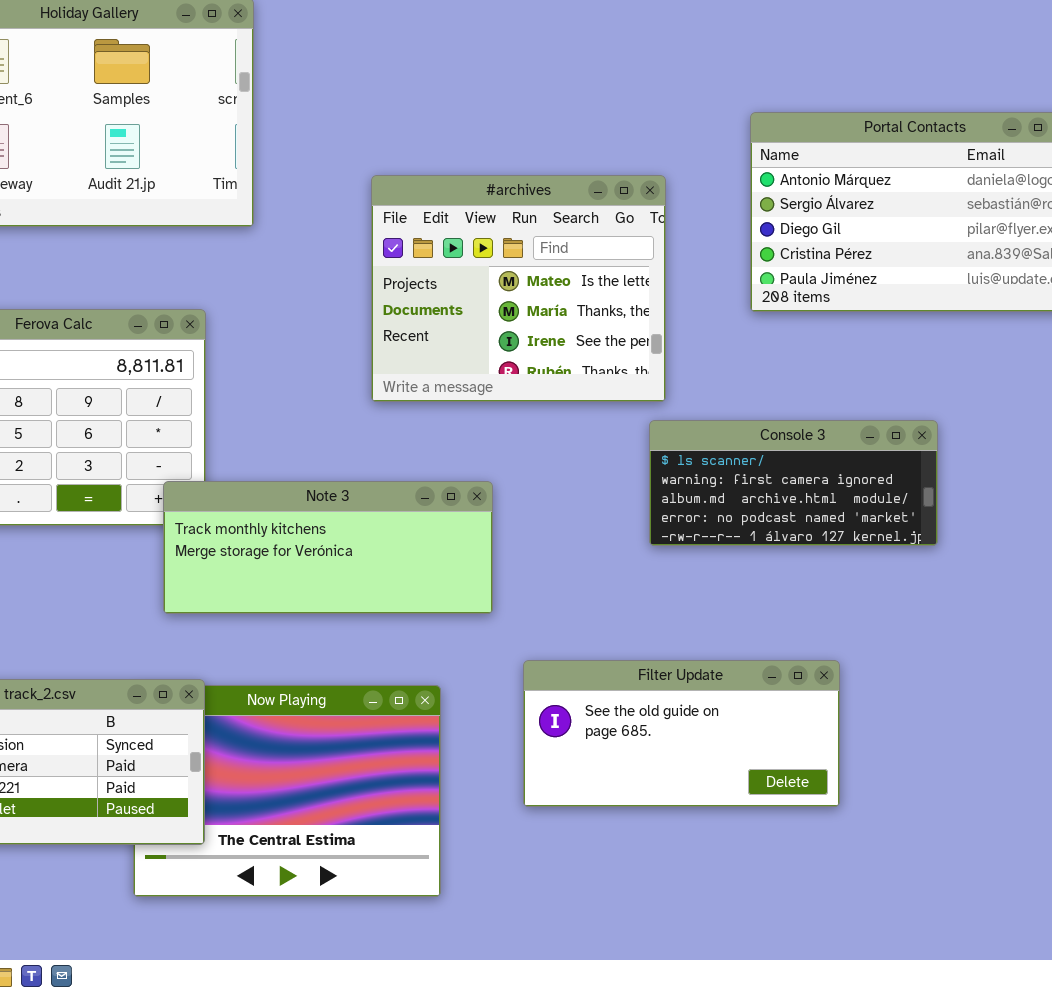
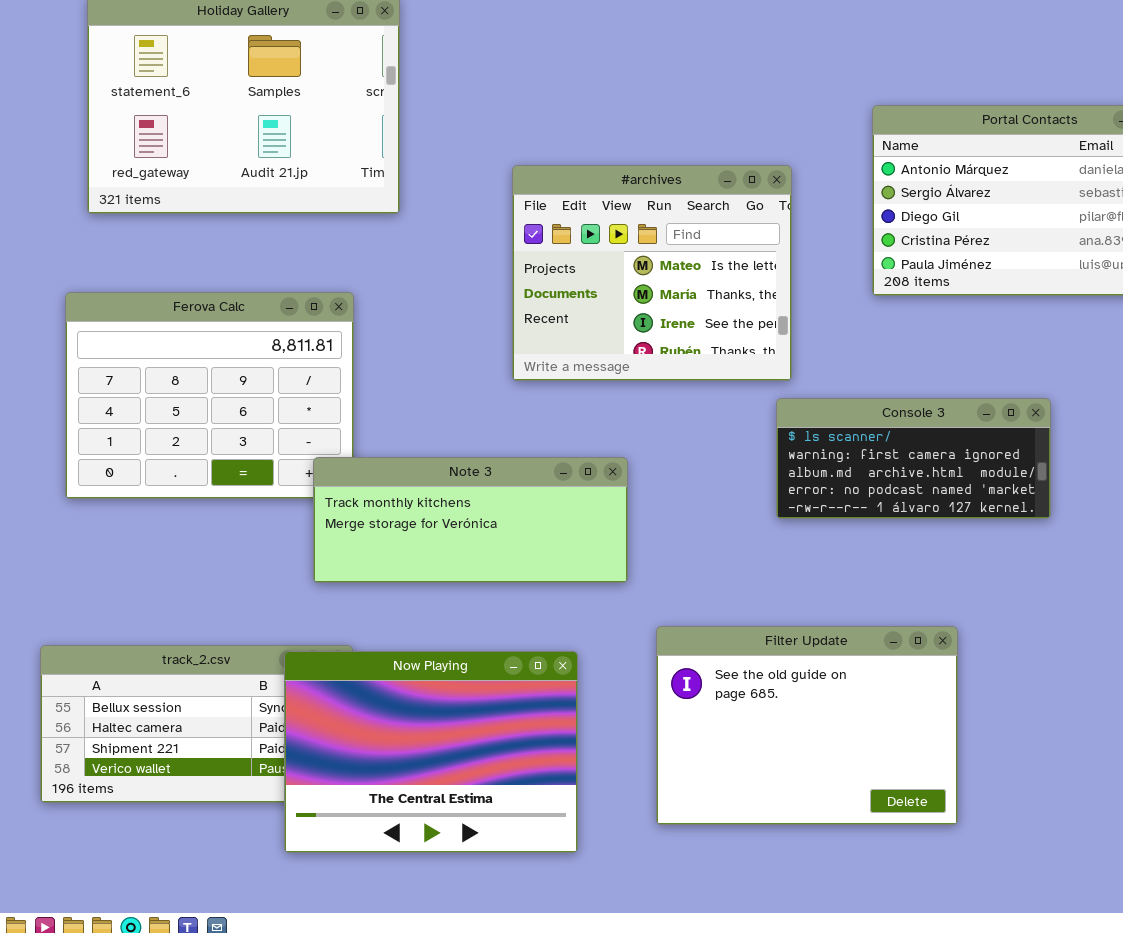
Filter Update: [523,660,840,807] -> [656,626,958,825], resized
Now Playing: [133,685,441,897] -> [284,651,578,853], raised

